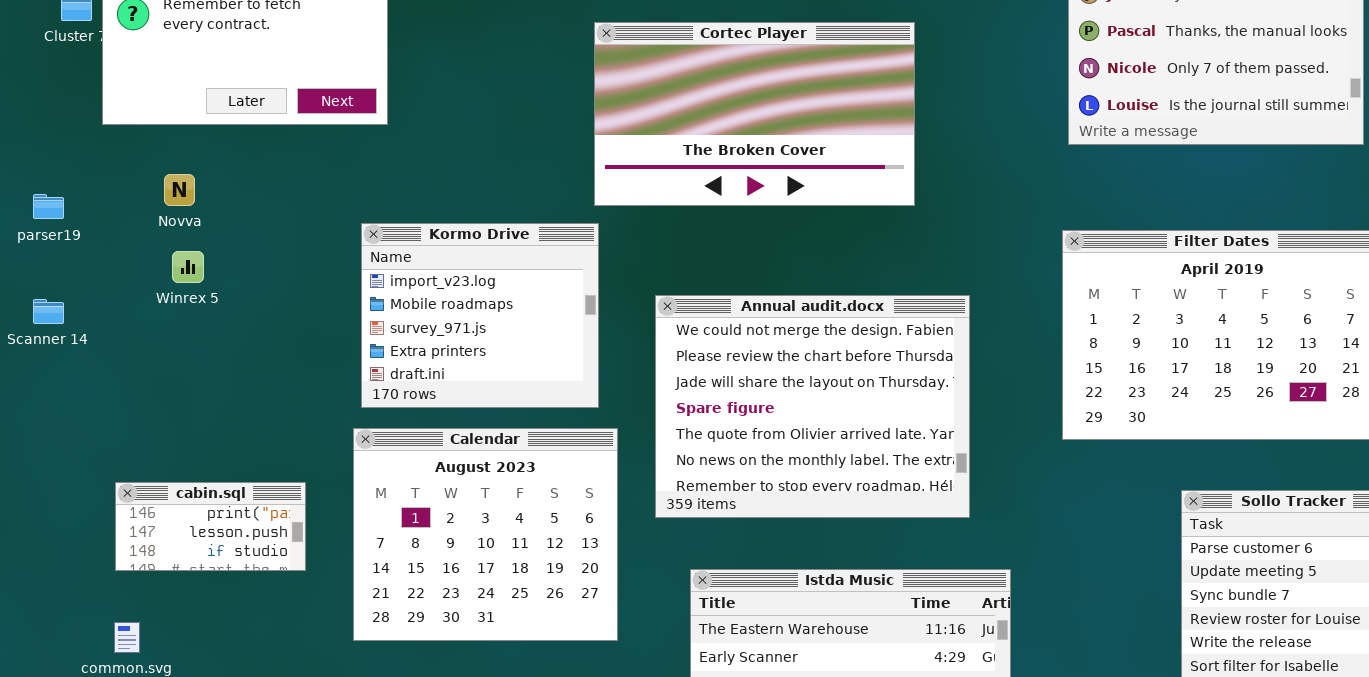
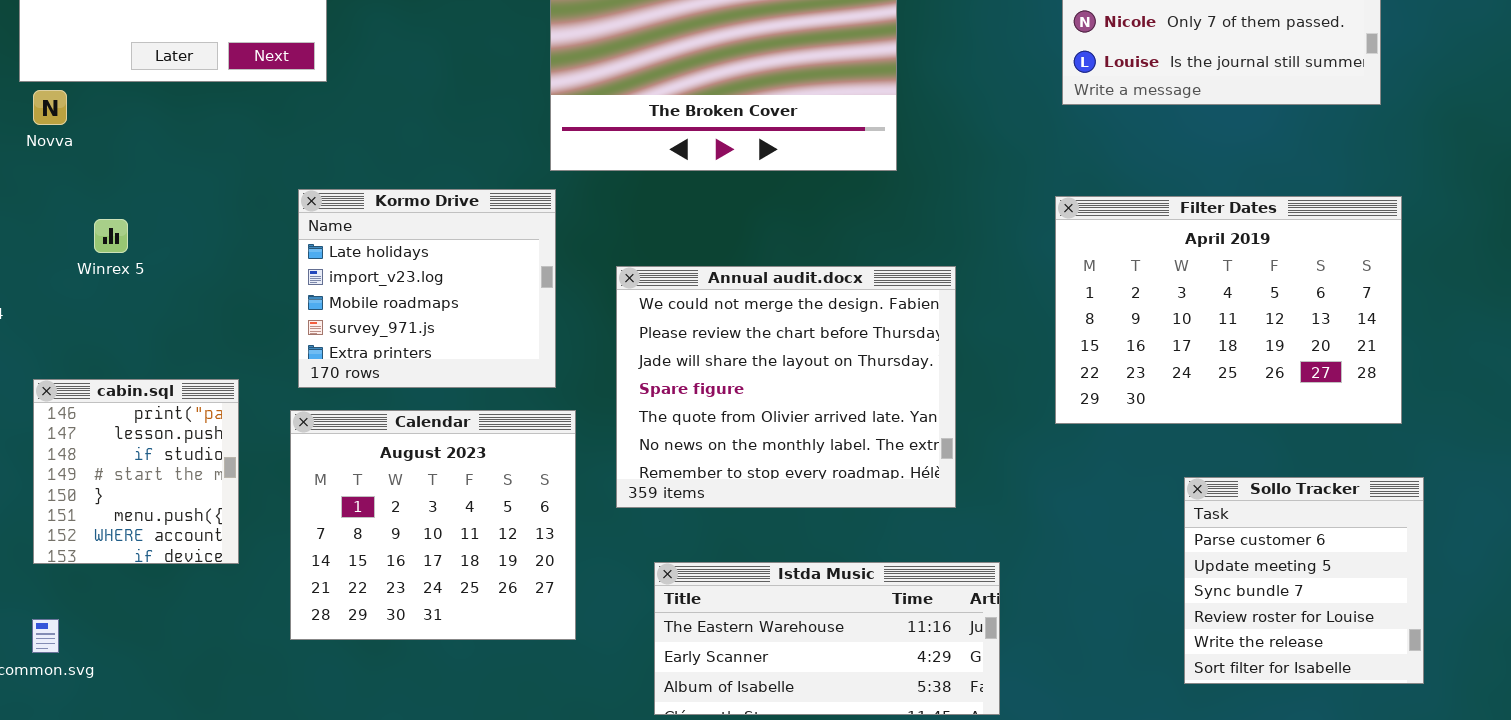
Novva: [164,174,195,206] -> [33,90,67,125], moved
Kormo Drive: [361,223,599,408] -> [298,189,556,388], scrolled up 1 row
cabin.sql: [115,482,306,571] -> [33,379,239,564], resized

